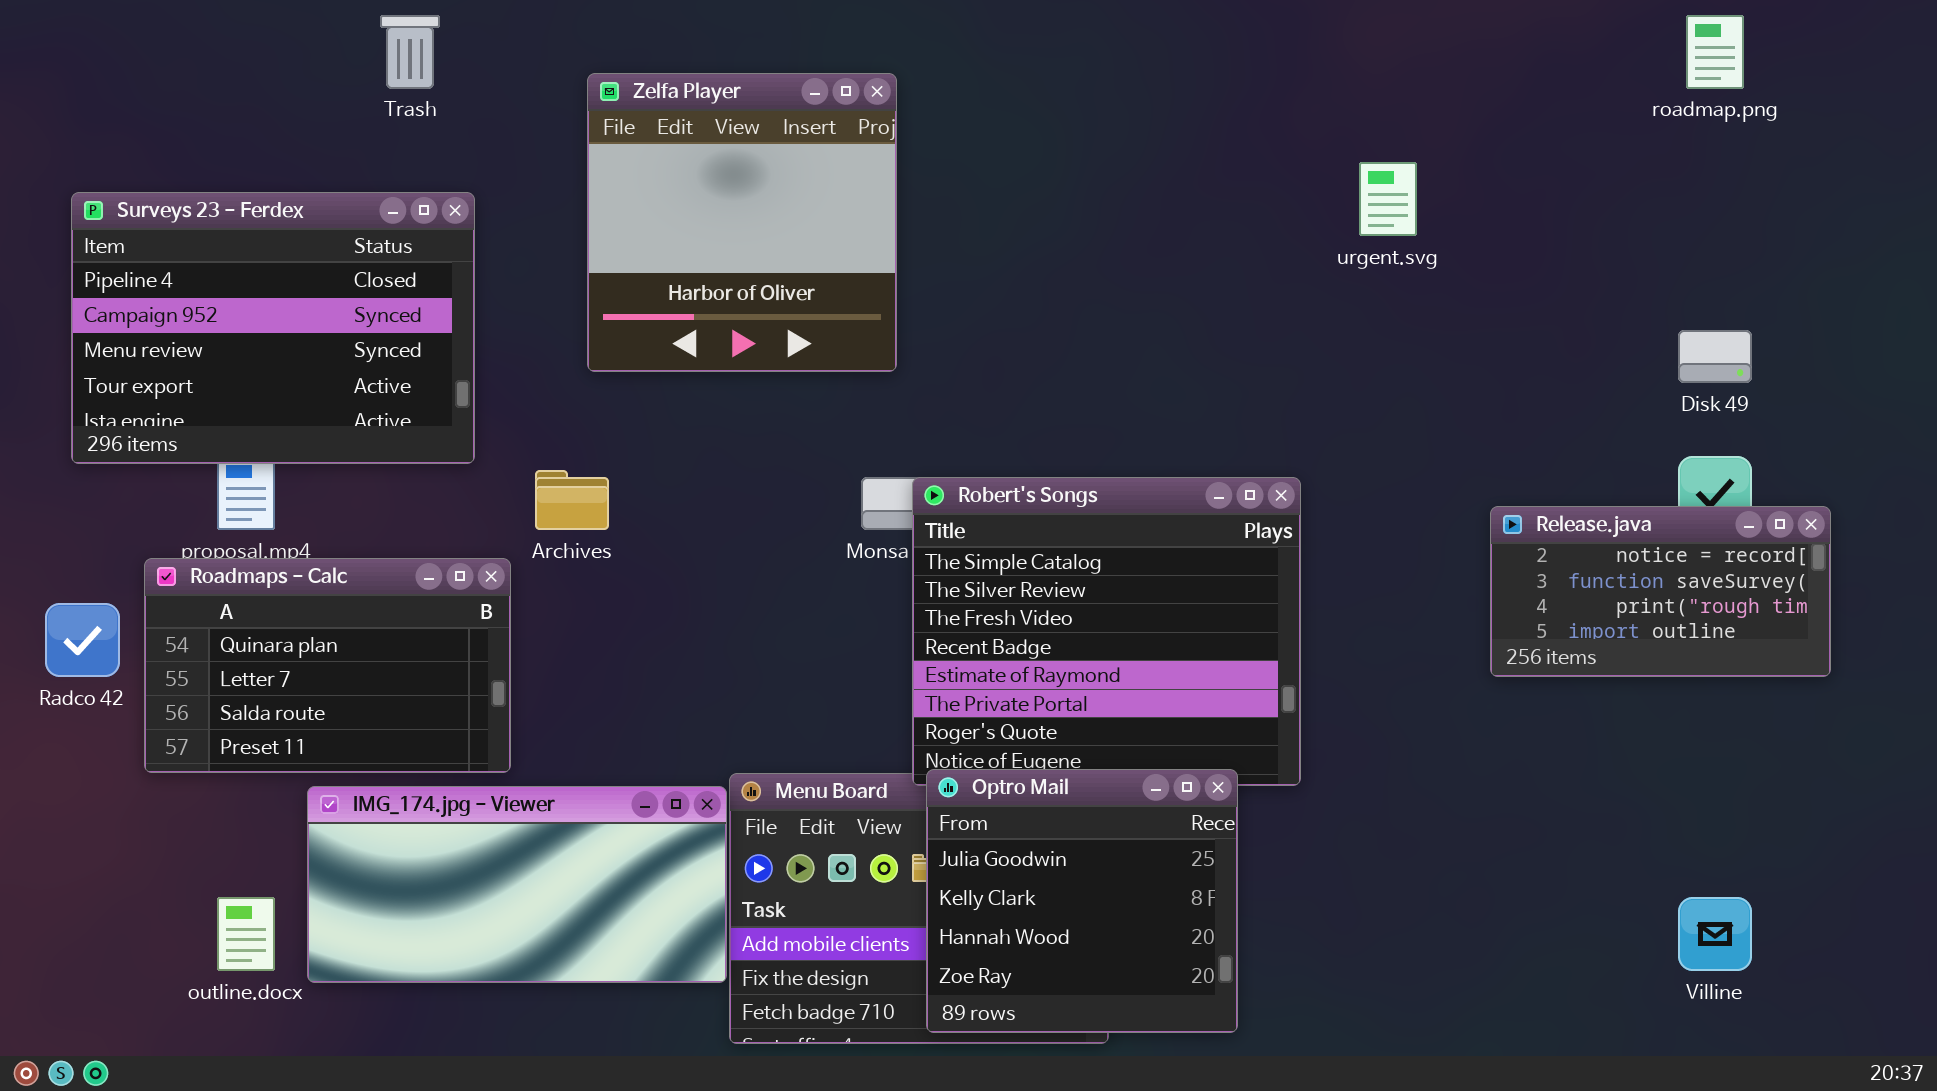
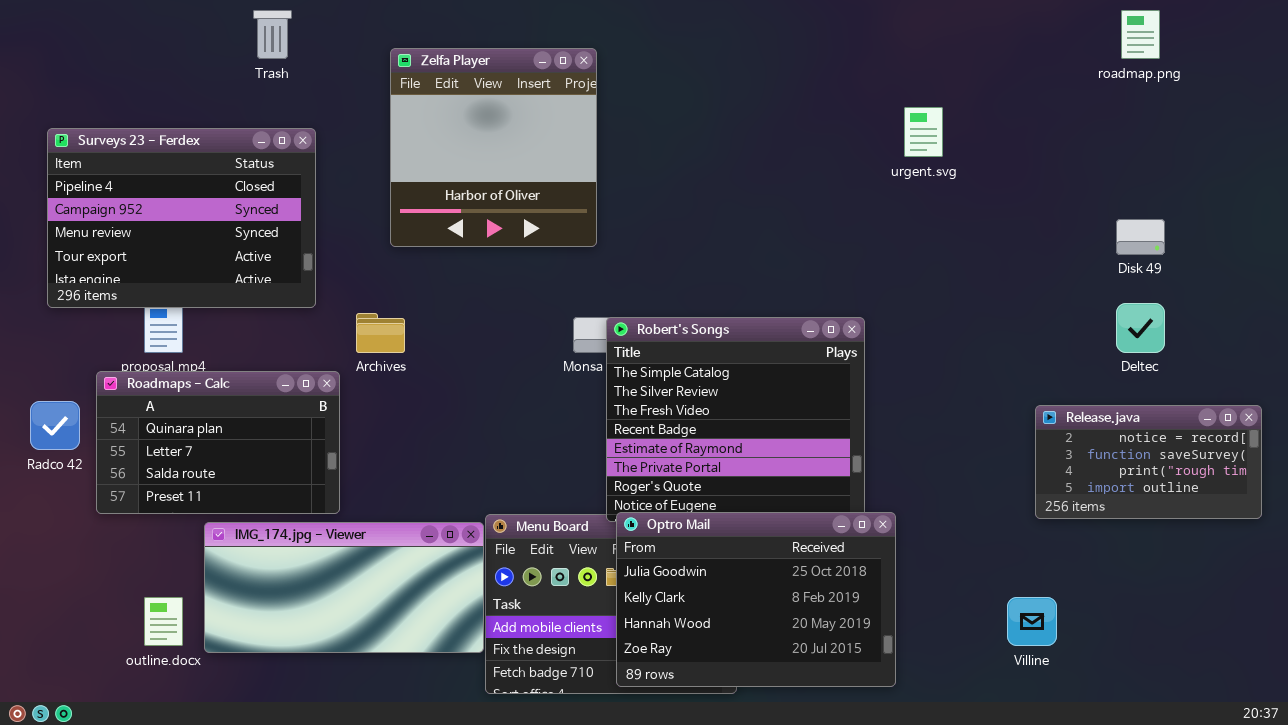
Release.java: [1490,506,1831,677] -> [1035,405,1262,519], moved
Optro Mail: [926,769,1238,1033] -> [616,512,896,687], resized
Villine: [1678,897,1752,971] -> [1007,597,1057,646], moved

